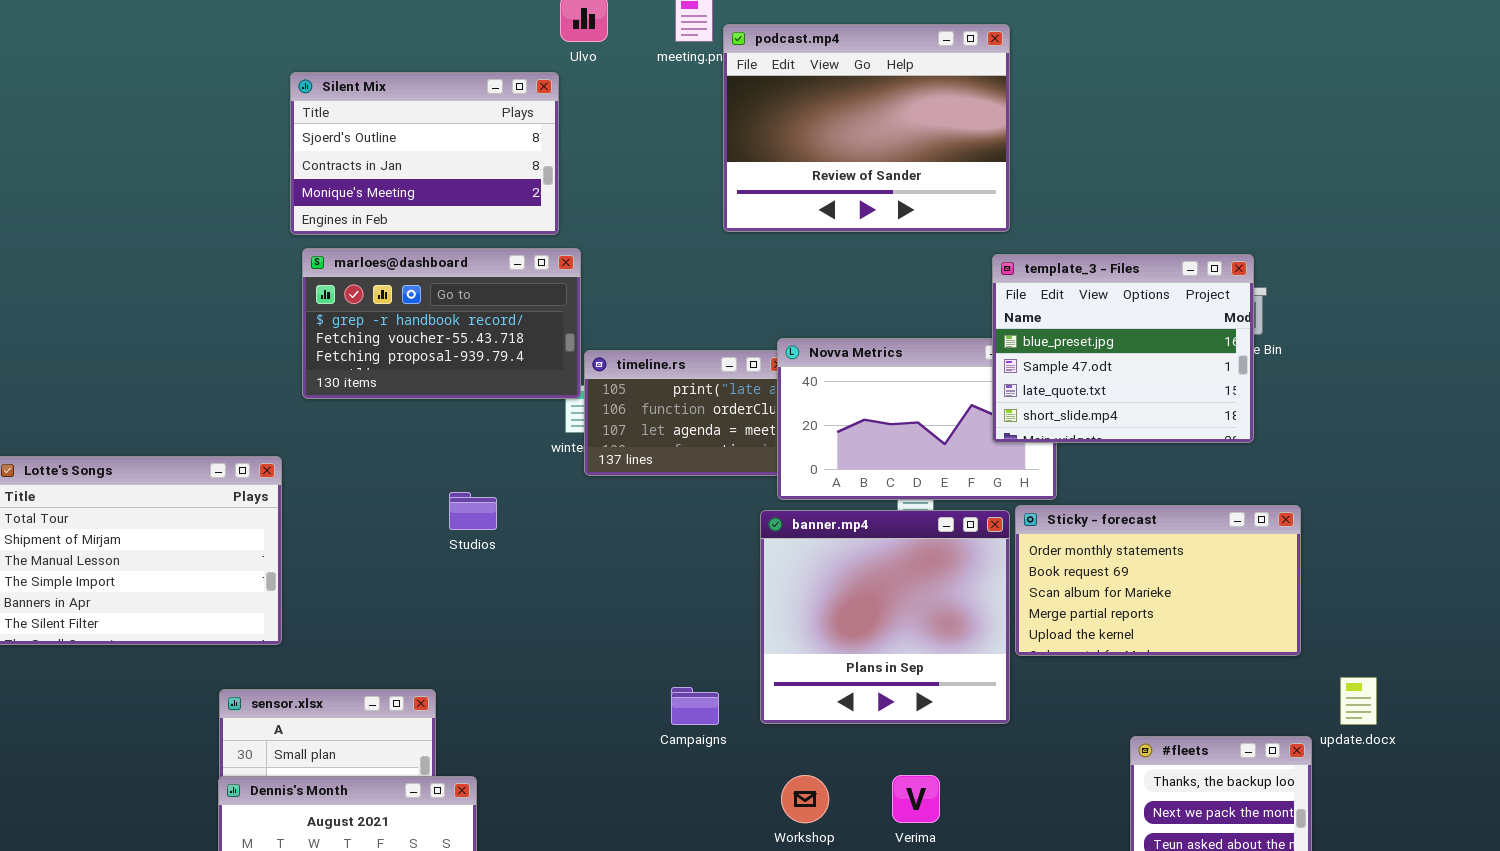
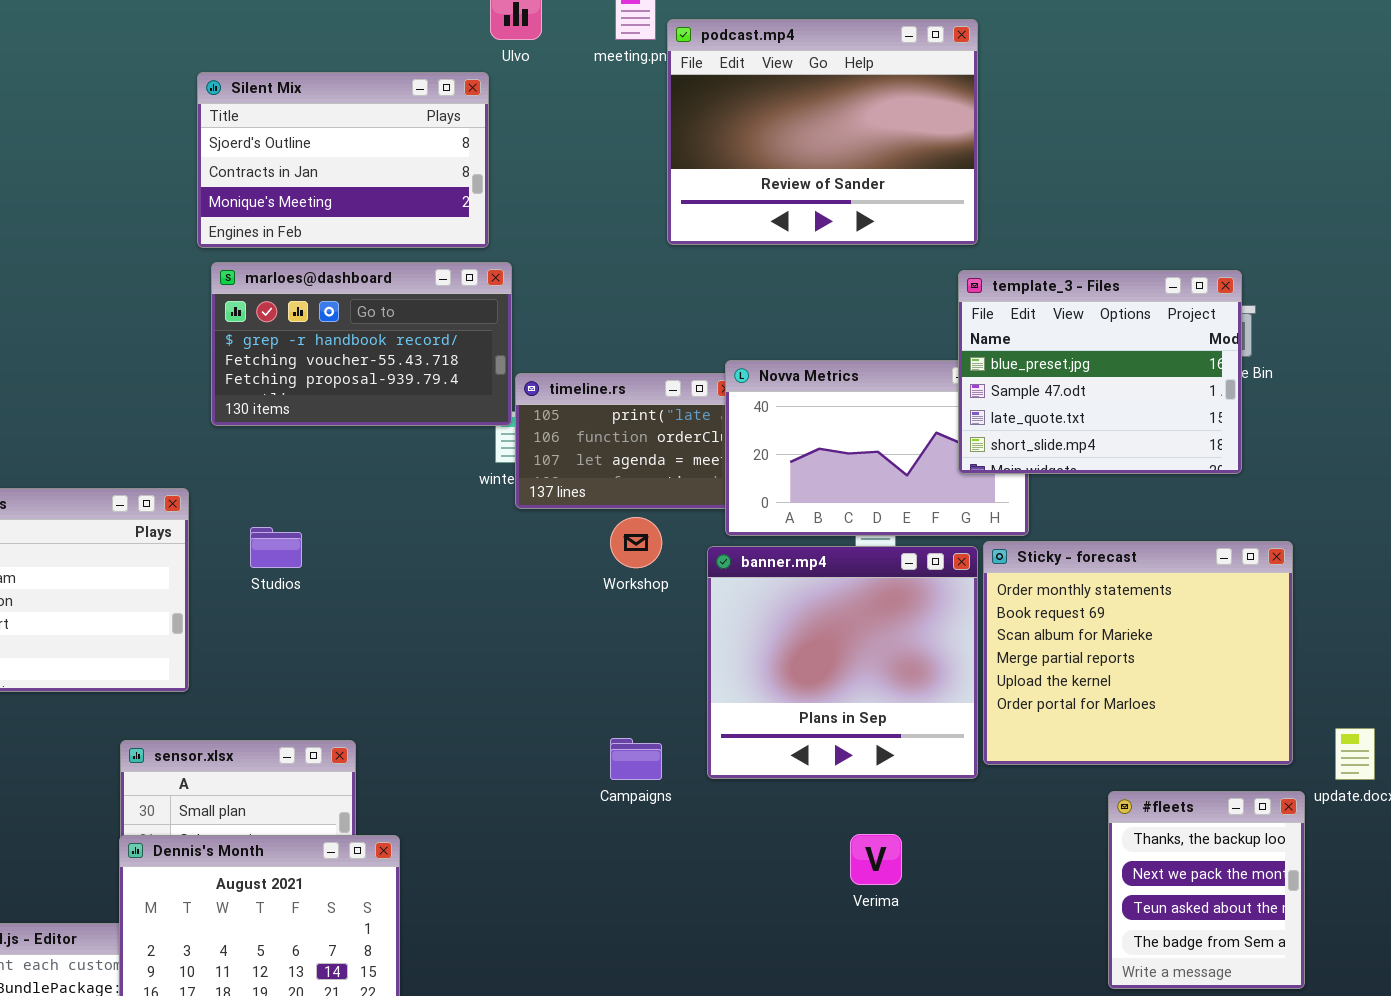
Studios: [449,492,497,530] -> [250,527,302,568], moved
Sticky - forecast: [1015,505,1301,656] -> [983,541,1293,765], resized
Workshop: [781,775,829,823] -> [610,517,662,568], moved

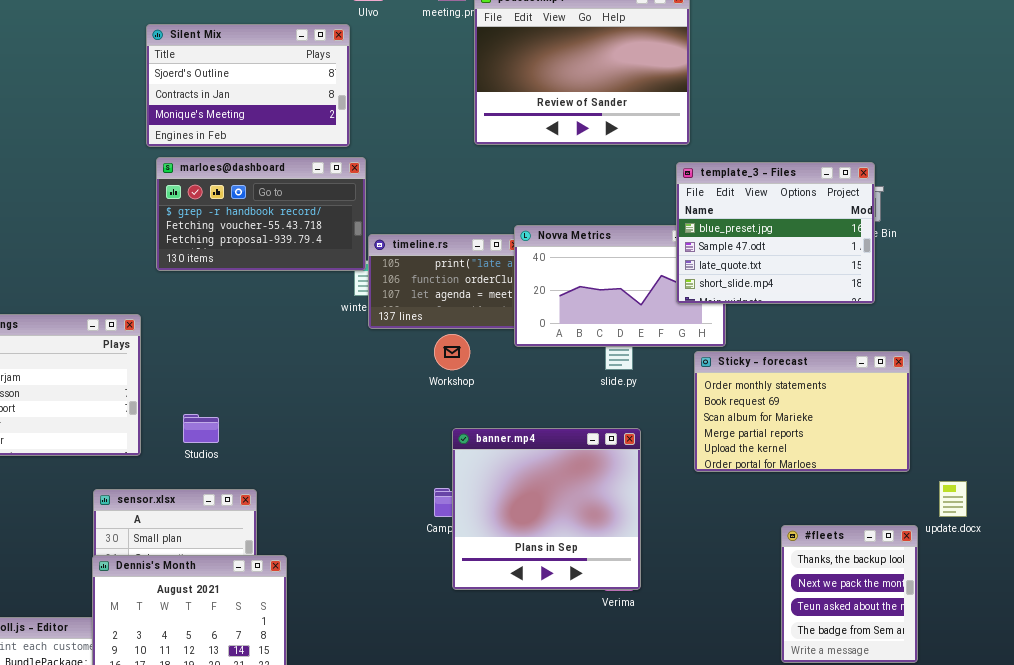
Studios: [250,527,302,568] -> [183,414,219,443], moved
Sticky - forecast: [983,541,1293,765] -> [694,351,910,472], resized
banner.mp4: [707,546,978,779] -> [452,428,641,590], moved

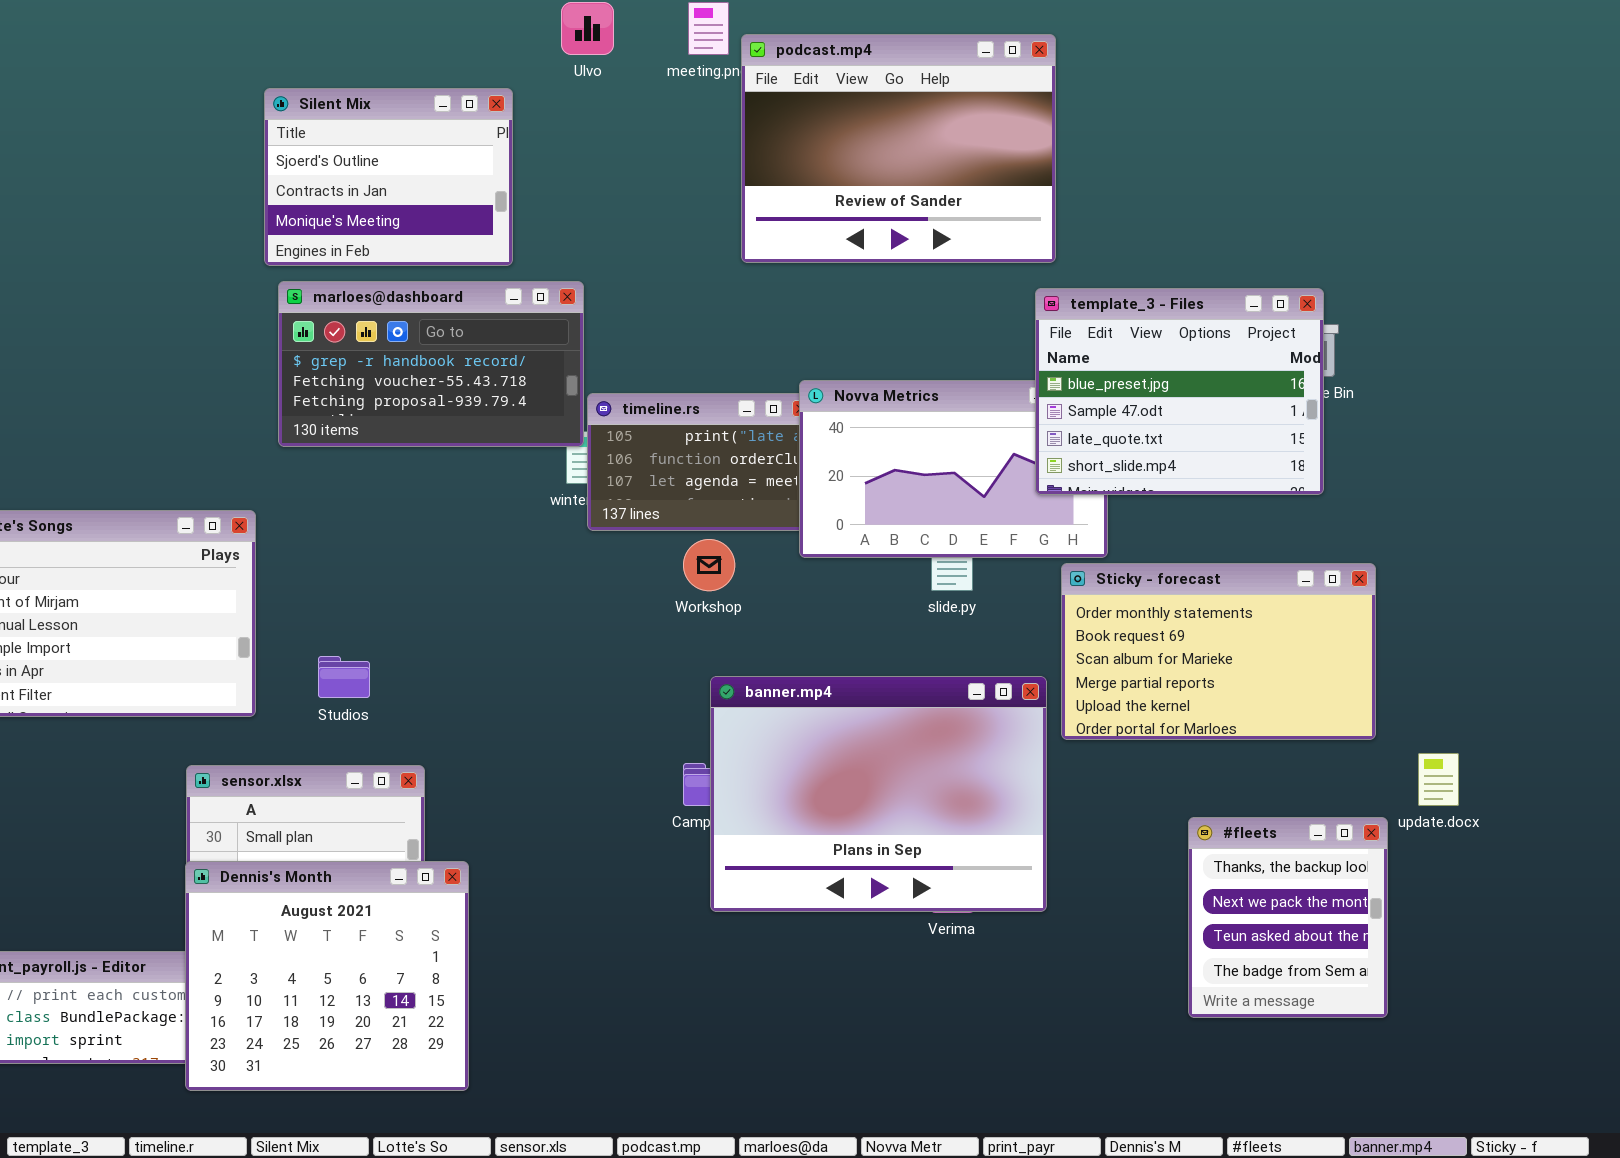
Silent Mix: [146,24,350,147] -> [264,88,513,266], resized
banner.mp4: [452,428,641,590] -> [710,676,1047,912], resized

